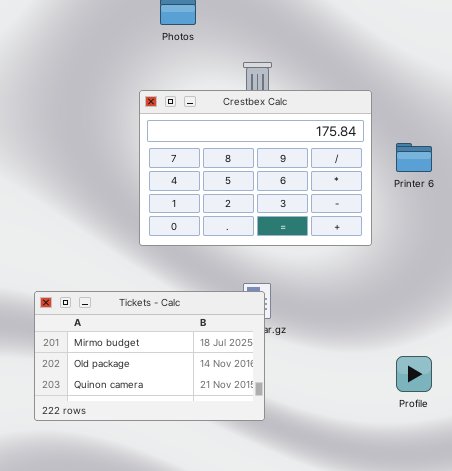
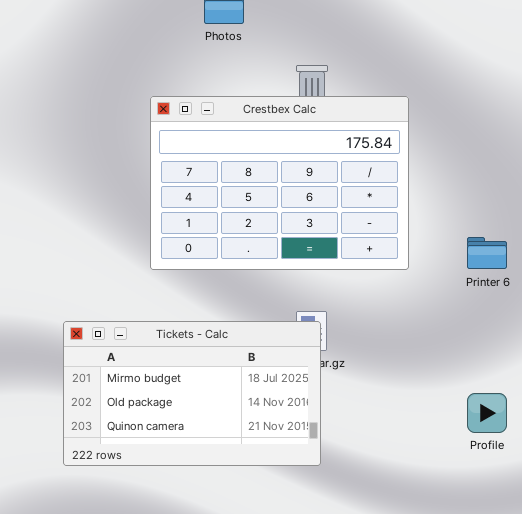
Crestbex Calc: [139,90,372,246] -> [150,96,409,270], moved
Printer 6: [396,143,432,172] -> [467,237,507,269], moved

